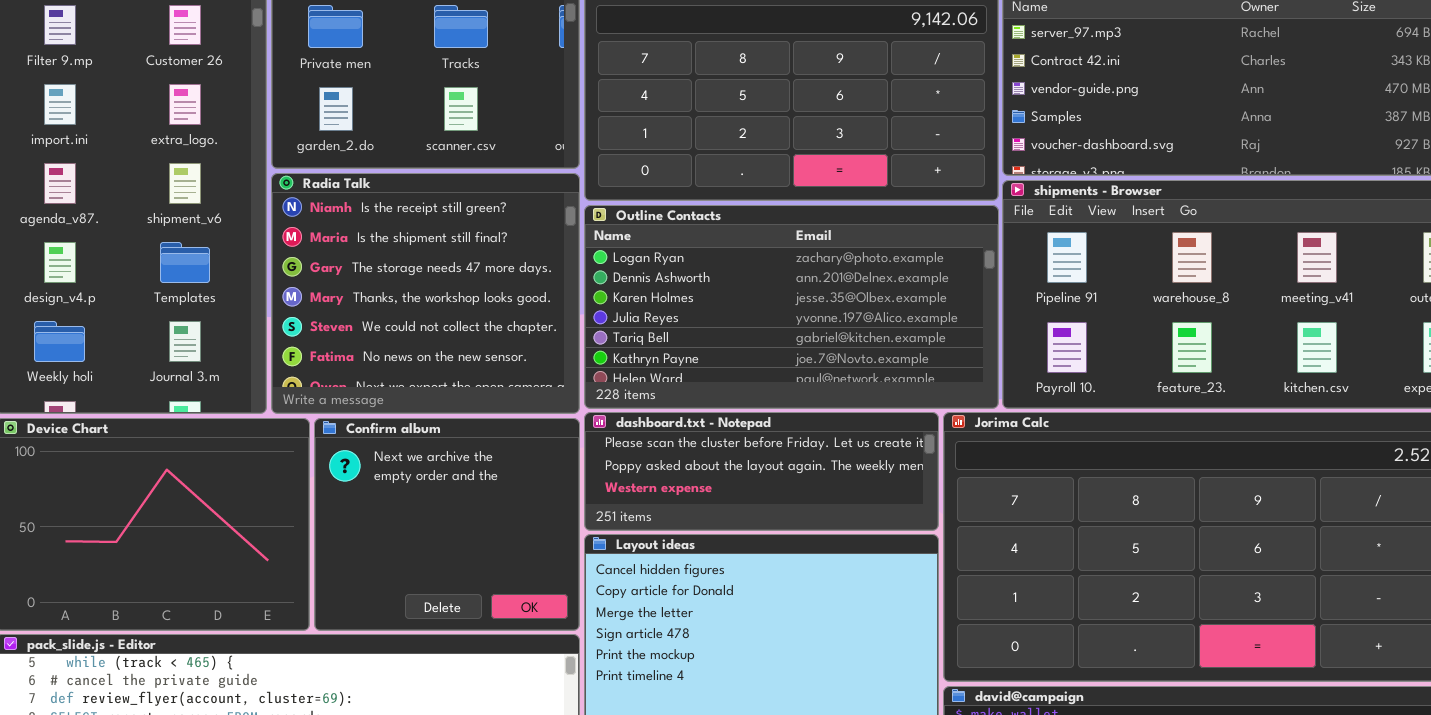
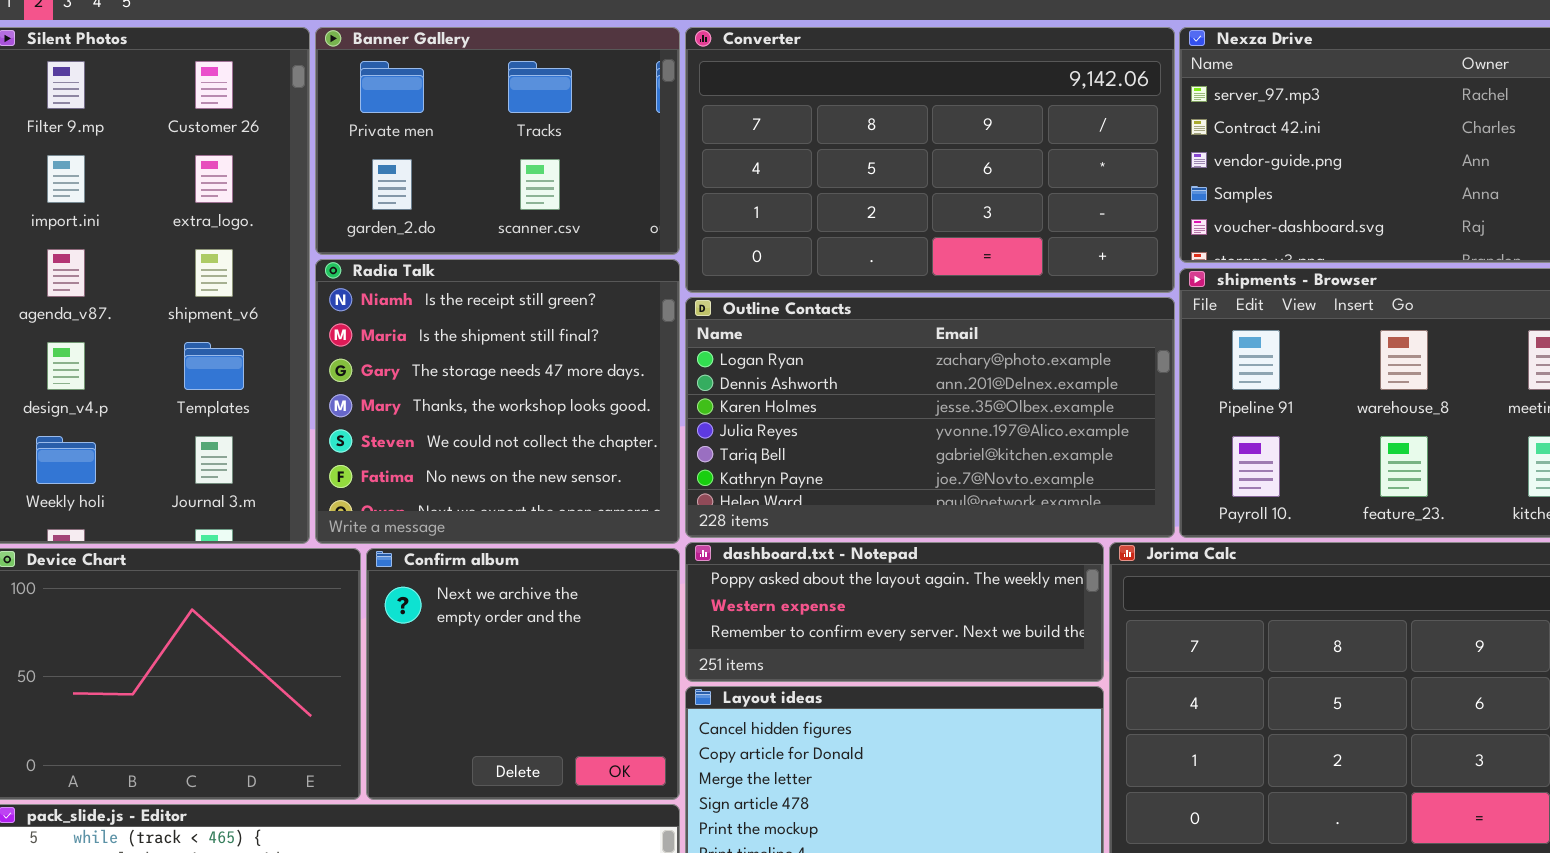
dashboard.txt - Notepad: [584,412,939,531] -> [685,542,1104,682], scrolled down 1 row

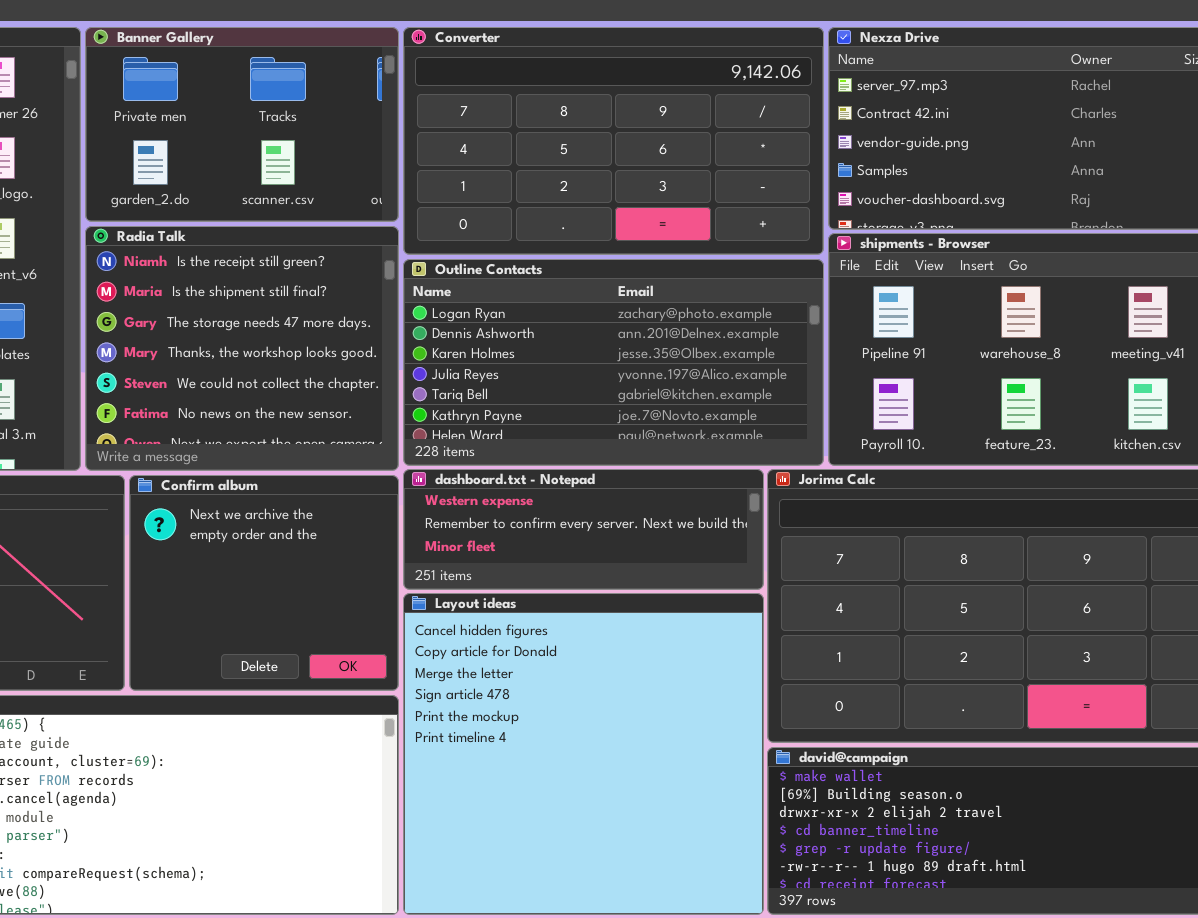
dashboard.txt - Notepad: [685,542,1104,682] -> [403,469,764,590], scrolled down 1 row

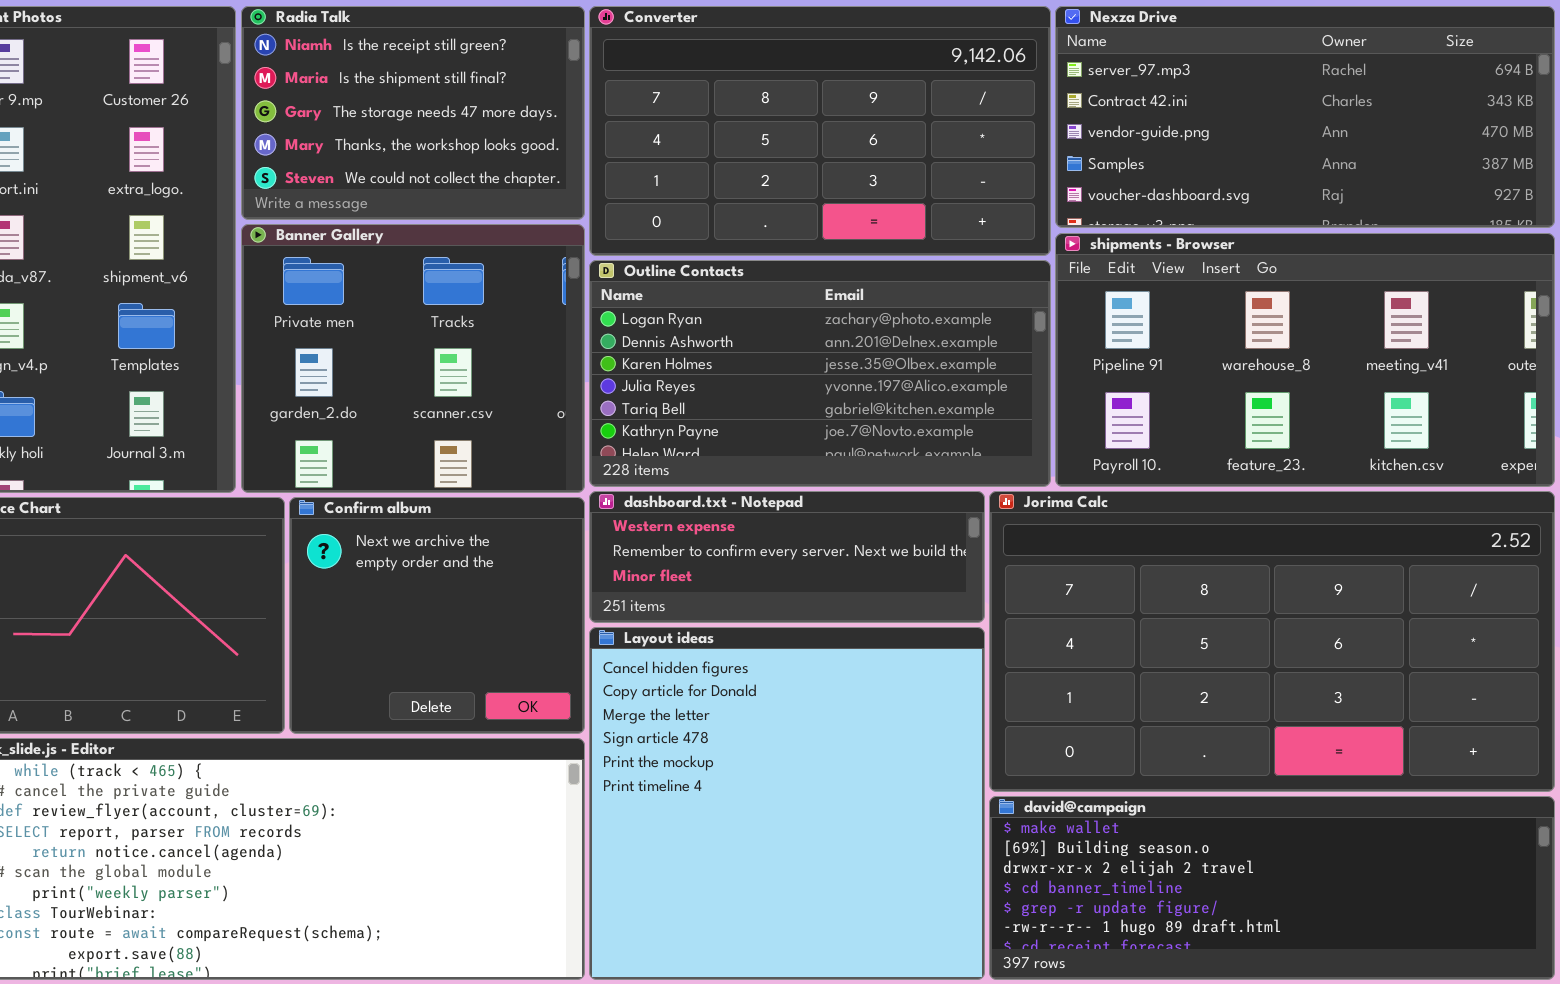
Banner Gallery: [85,27,399,222] -> [241,224,585,493], moved, resized
Radia Talk: [85,226,399,471] -> [241,6,585,220], moved, resized

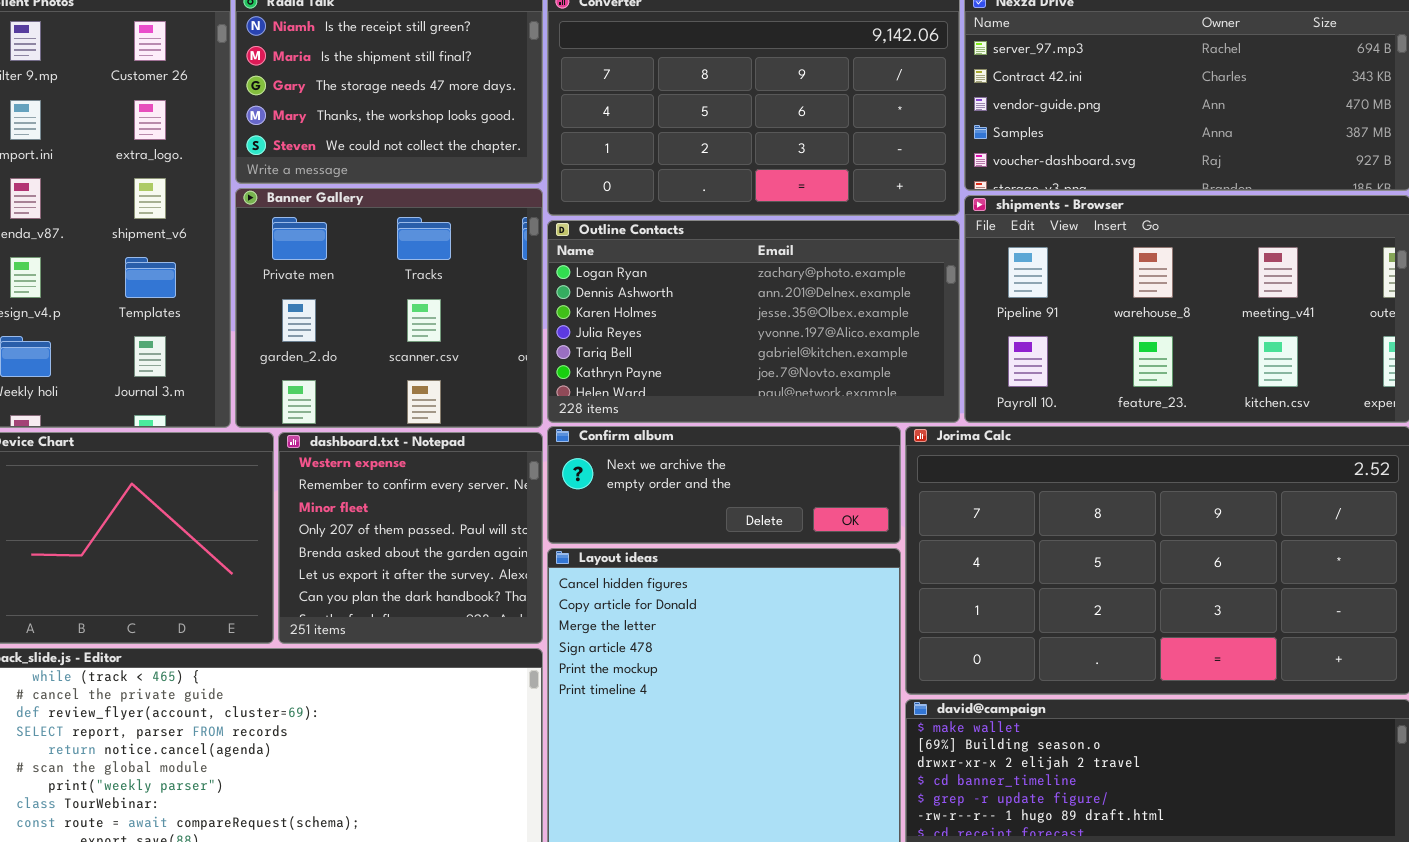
dashboard.txt - Notepad: [589,491,985,623] -> [278,432,543,644], moved, resized
Confirm album: [289,497,585,734] -> [547,426,901,544], moved, resized

